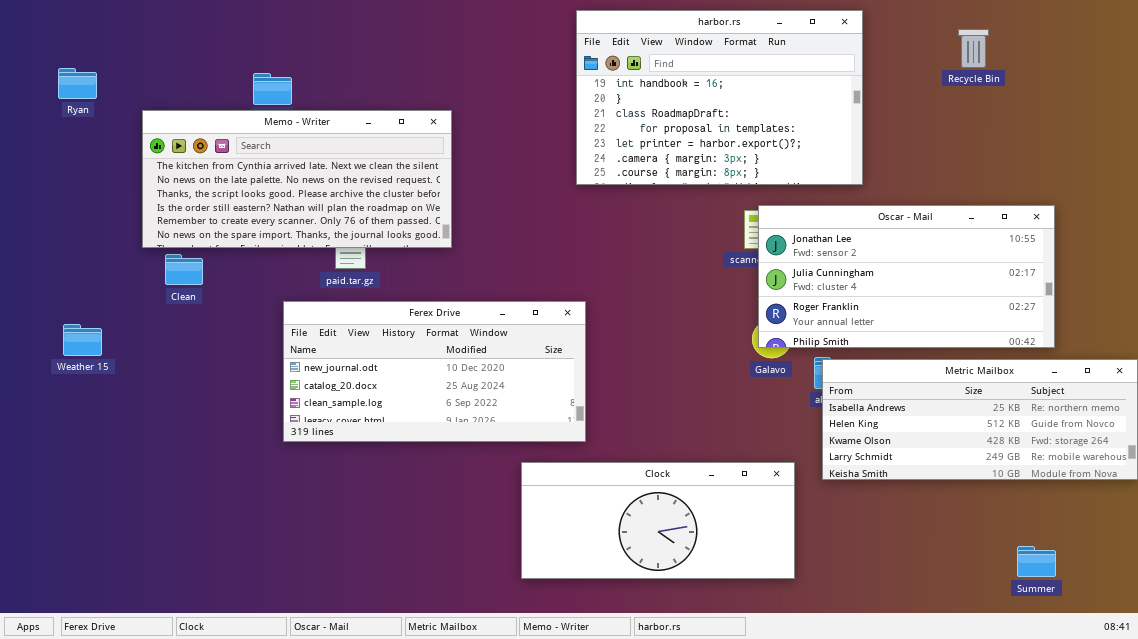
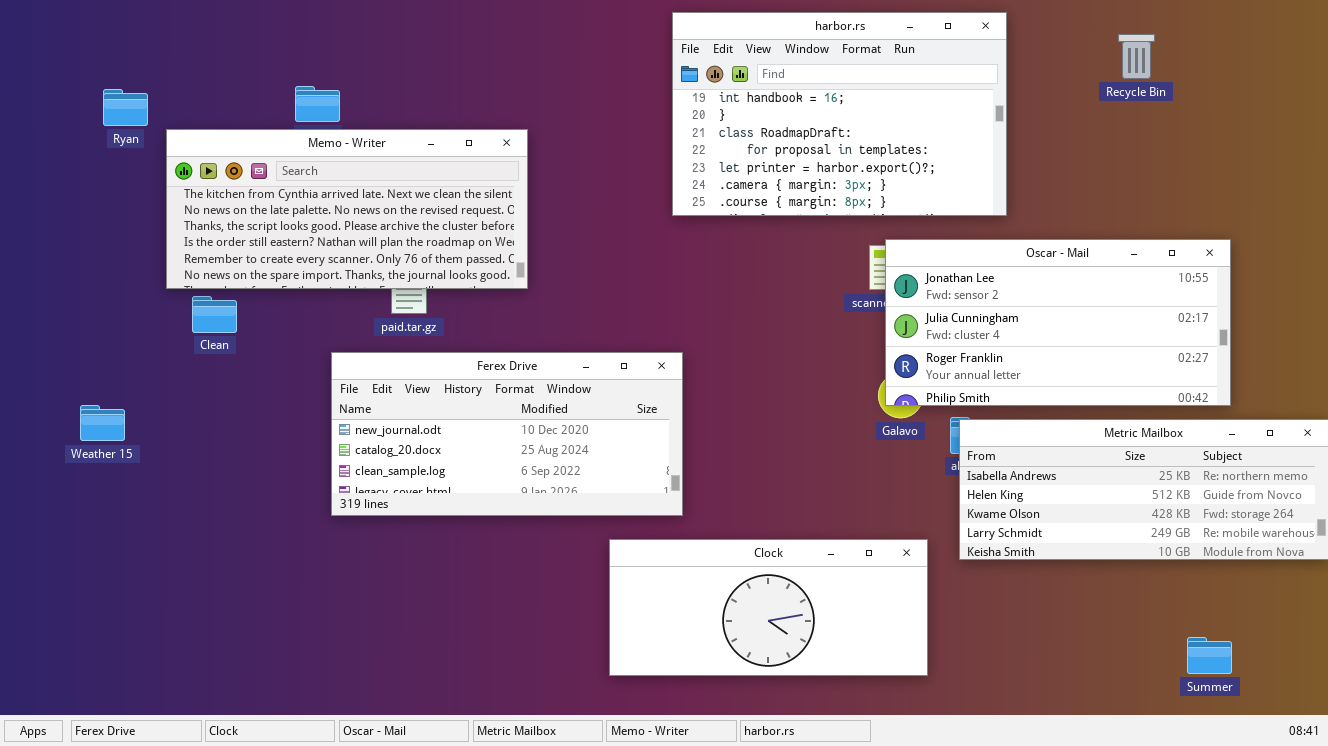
Ryan: [58,68,97,99] -> [103,89,148,126], moved
Weather 15: [63,324,102,356] -> [80,405,125,441], moved

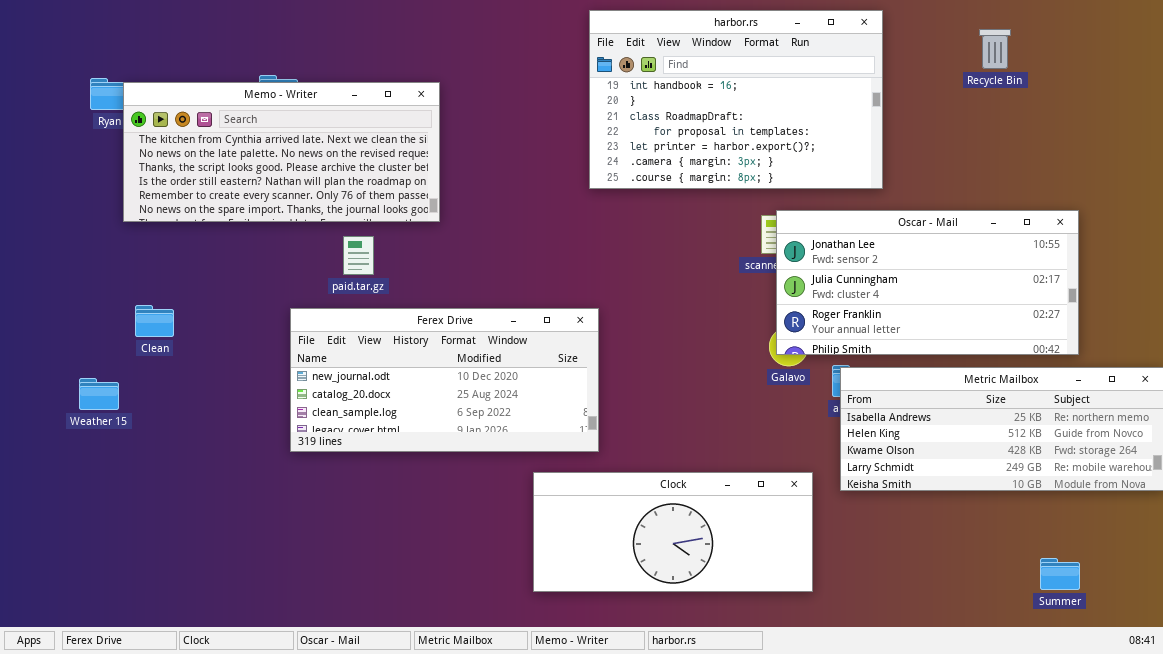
Memo - Writer: [166,129,528,289] -> [123,82,440,222], moved
Clean: [192,296,237,333] -> [135,305,174,337], moved
Weather 15: [80,405,125,441] -> [79,378,119,410], moved

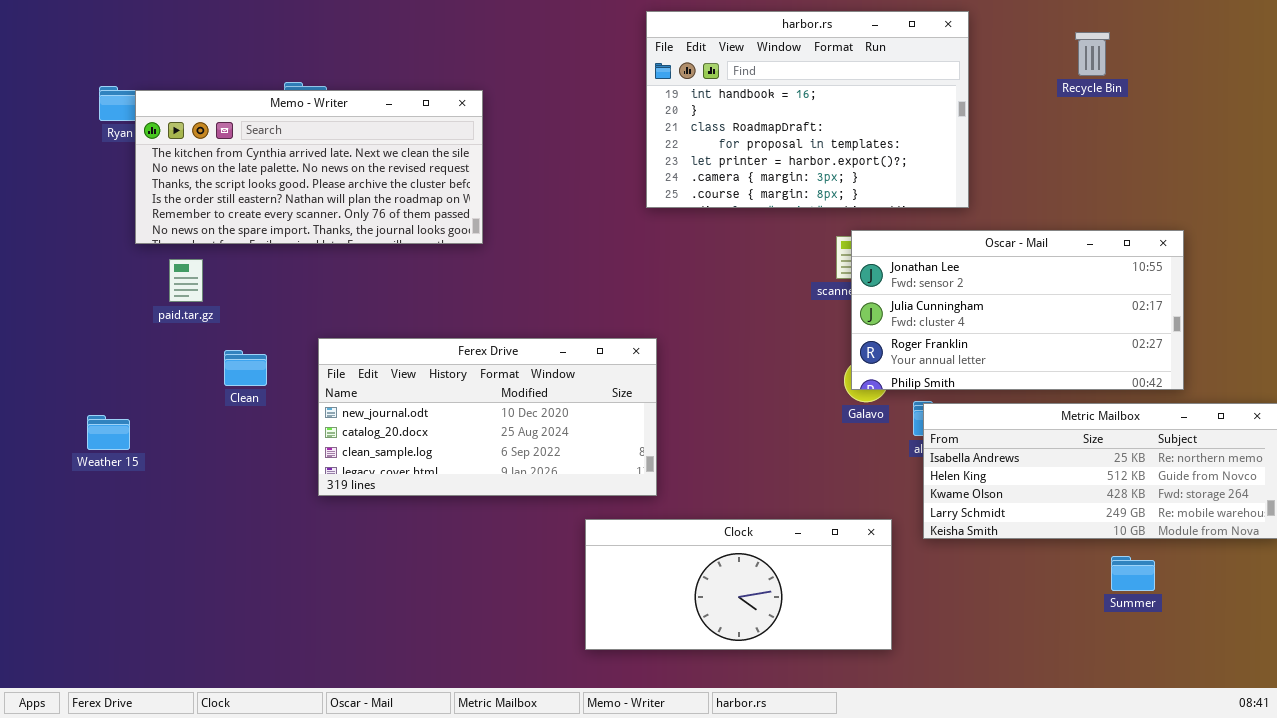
paid.tar.gz: [343,236,374,275] -> [169,259,203,302], moved
Clean: [135,305,174,337] -> [224,350,267,386], moved
Summer: [1040,558,1080,590] -> [1111,556,1155,591], moved

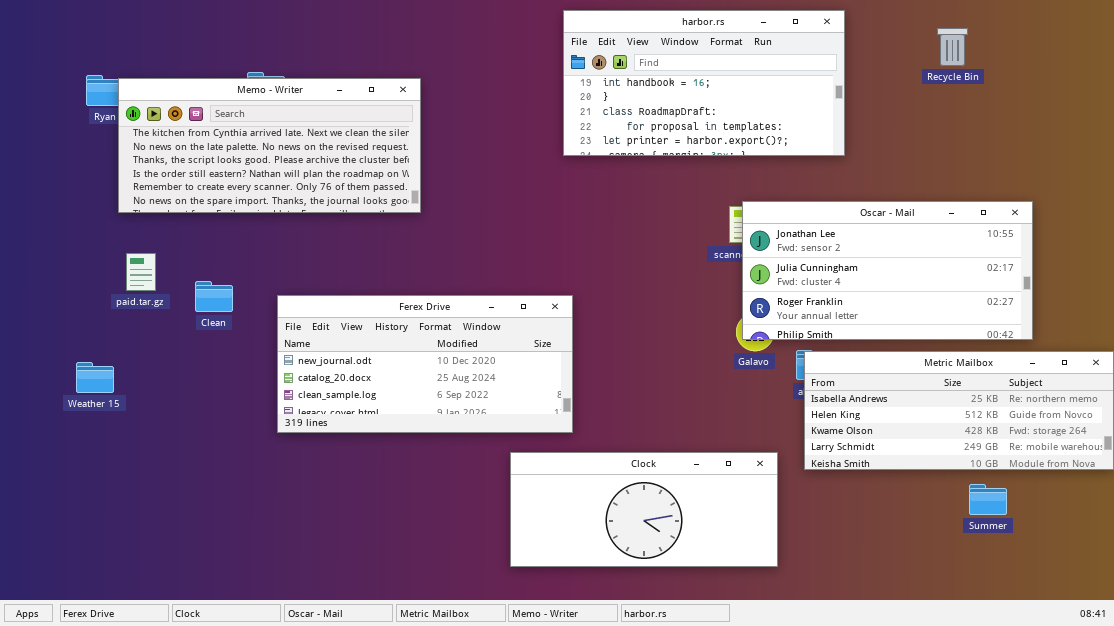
harbor.rs: [646,11,969,208] -> [563,10,845,156], resized
paid.tar.gz: [169,259,203,302] -> [126,253,156,291], moved
Clean: [224,350,267,386] -> [195,281,233,312], moved

